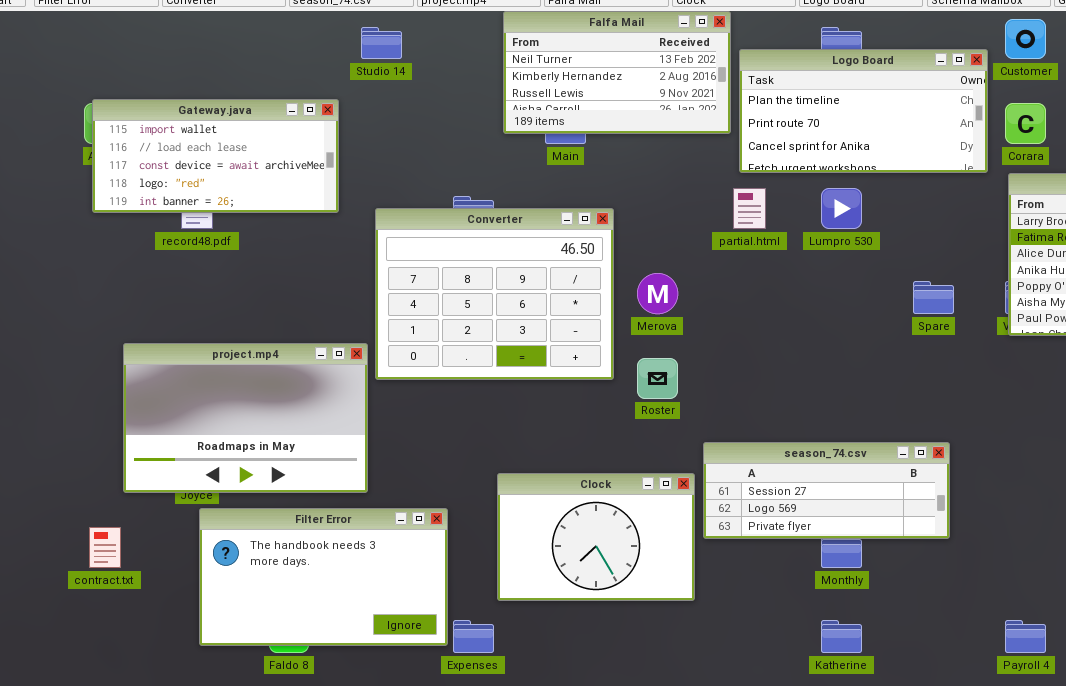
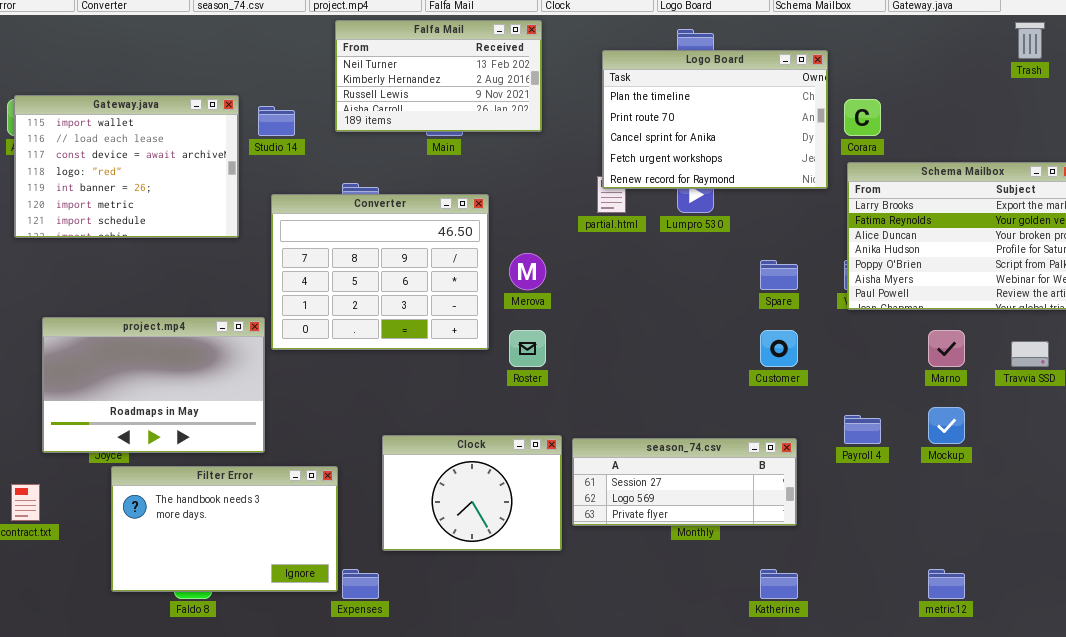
Falfa Mail: [503,11,731,134] -> [335,20,542,132], moved
Customer: [1005,19,1046,59] -> [760,330,798,367], moved
Studio 14: [361,27,402,59] -> [258,106,295,136], moved
Logo Board: [739,49,988,173] -> [602,50,828,189], resized
Gateway.java: [92,99,339,213] -> [14,95,239,238], resized
season_74.csv: [703,442,950,539] -> [572,438,797,526], moved
Katherine: [821,620,862,653] -> [760,569,798,599], moved
Payroll 4: [1005,620,1046,653] -> [844,415,881,444], moved

